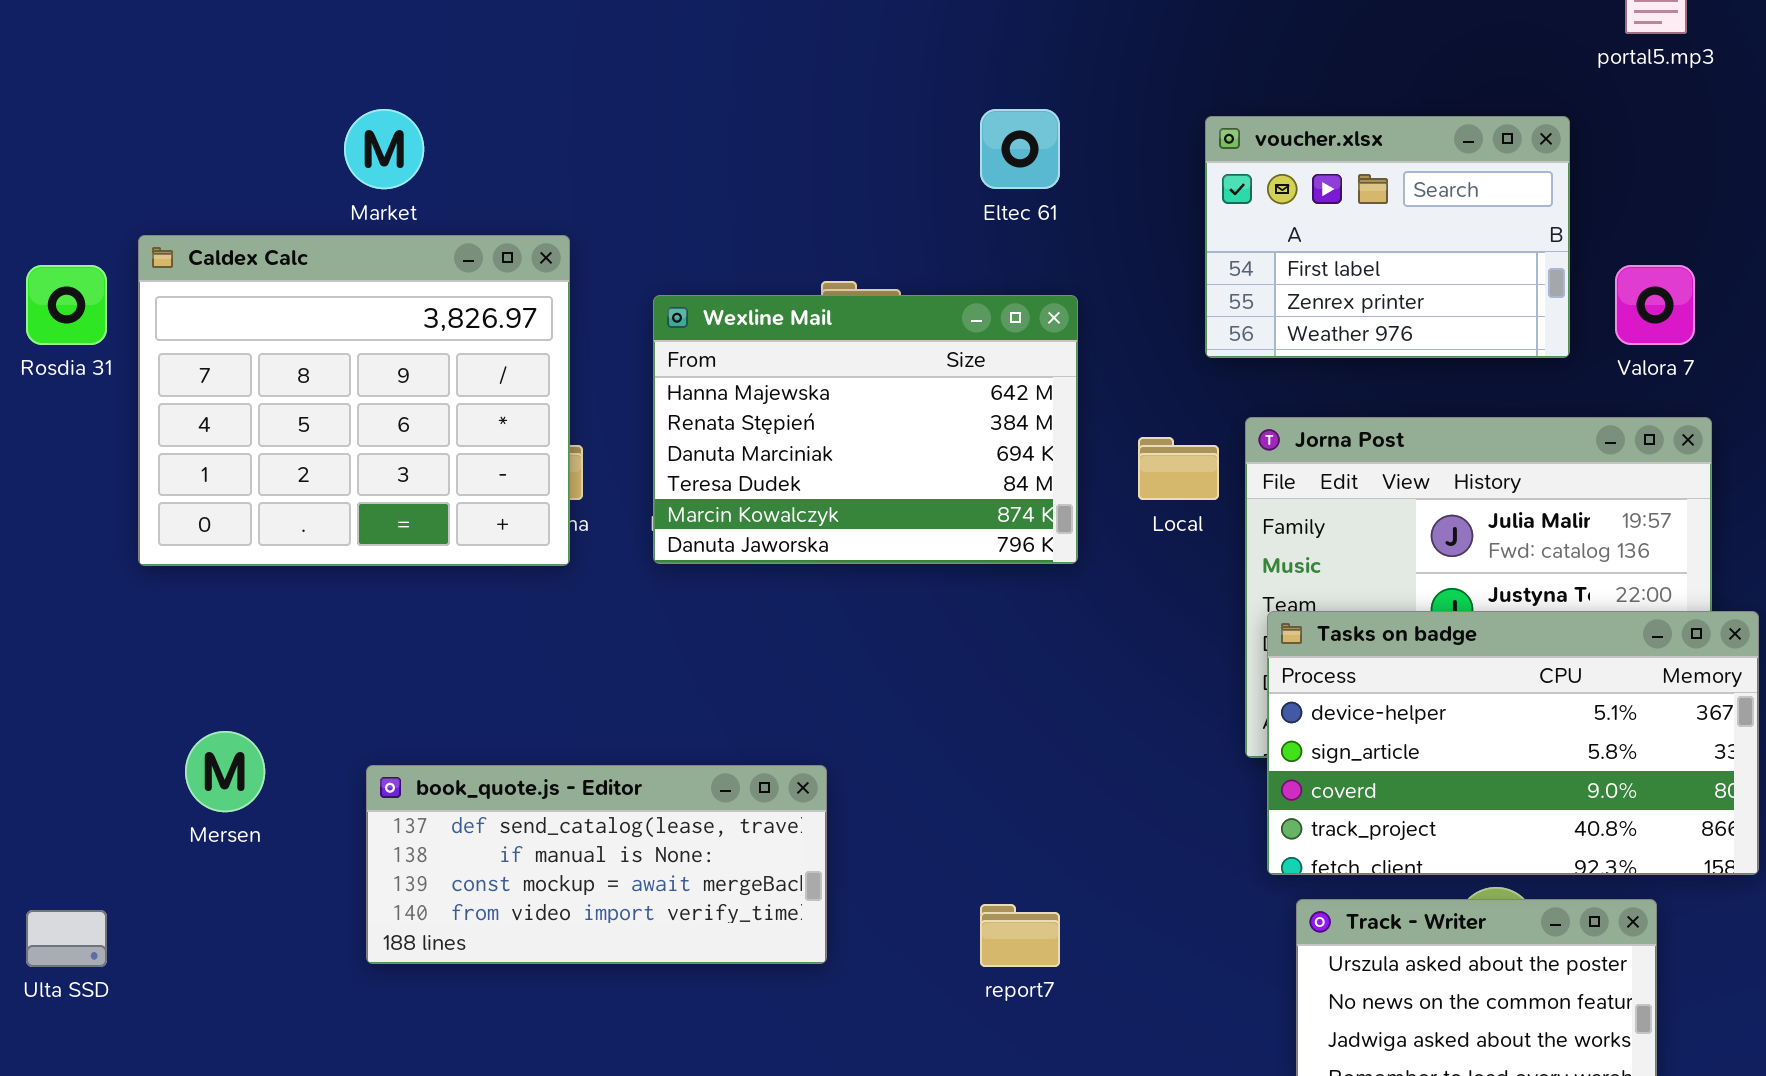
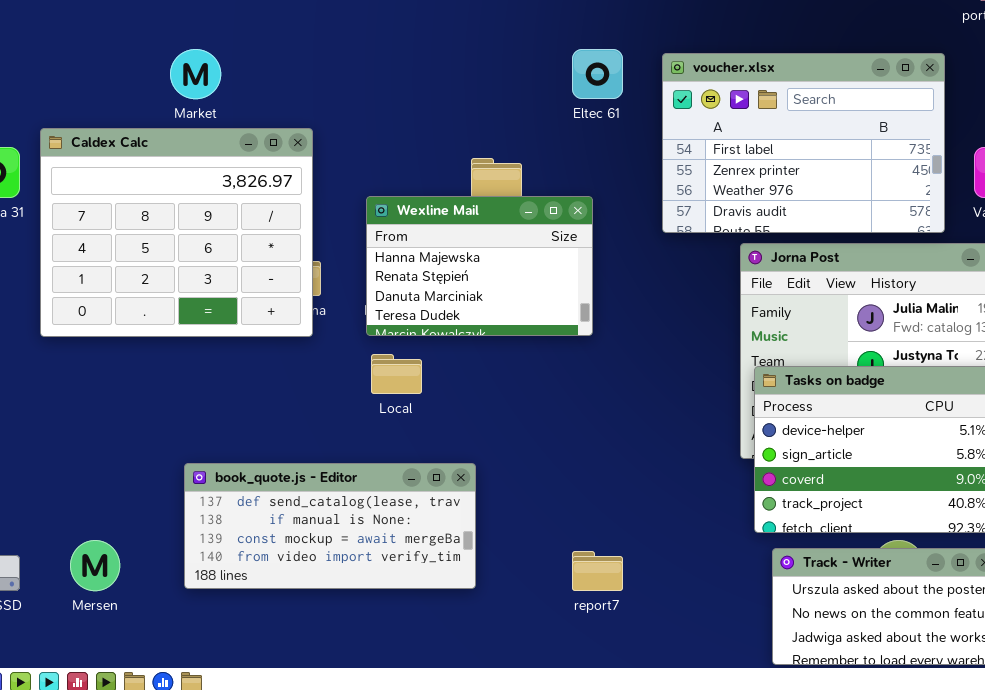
voucher.xlsx: [1205,116,1570,358] -> [662,53,945,233], resized
Wexline Mail: [653,295,1078,564] -> [366,196,593,336], resized
Local: [1138,437,1219,500] -> [371,354,422,394], moved
Mersen: [185,731,265,812] -> [70,540,120,591], moved

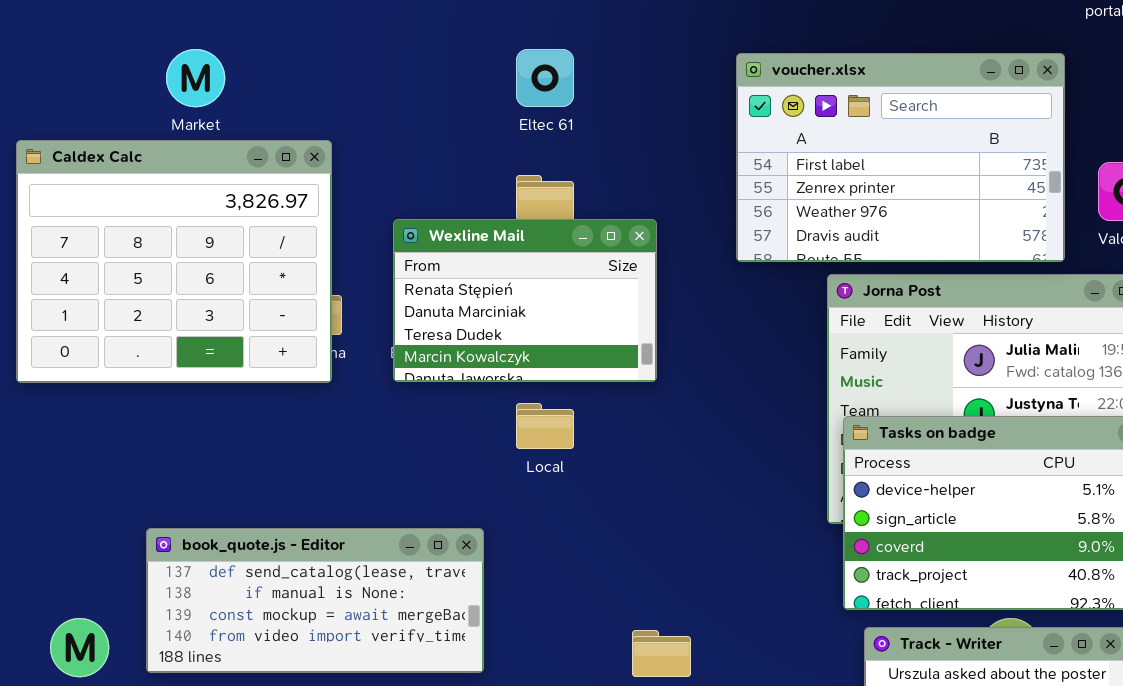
Eltec 61: [572,49,623,99] -> [516,49,574,107], moved
Wexline Mail: [366,196,593,336] -> [393,219,657,382], scrolled down 1 row
Local: [371,354,422,394] -> [516,403,574,449], moved
book_quote.js - Editor: [184,463,476,589] -> [146,528,484,673], moved

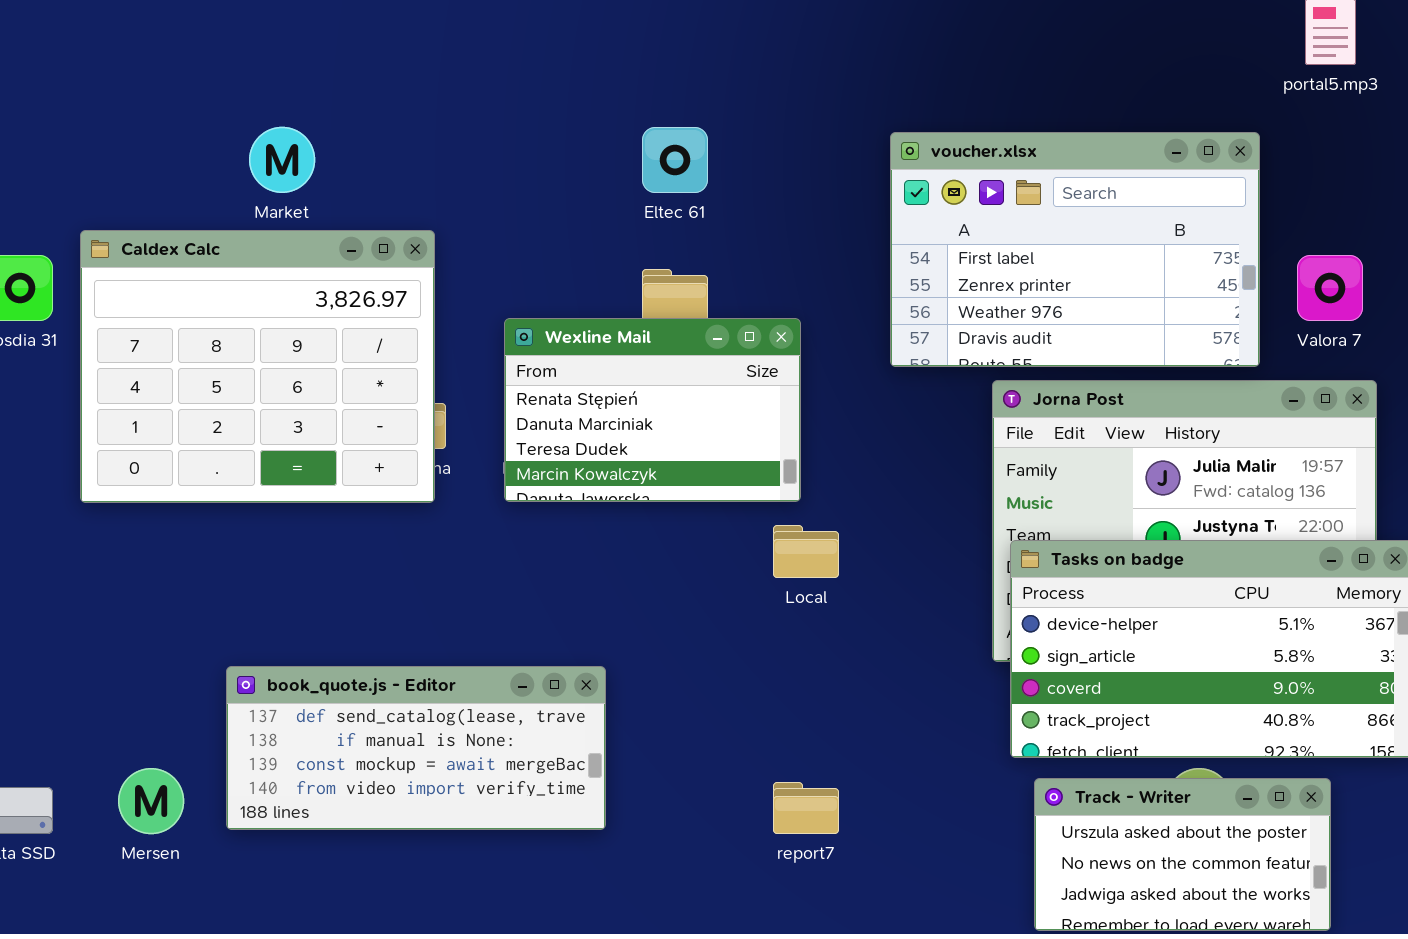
Local: [516,403,574,449] -> [773,525,839,578], moved

